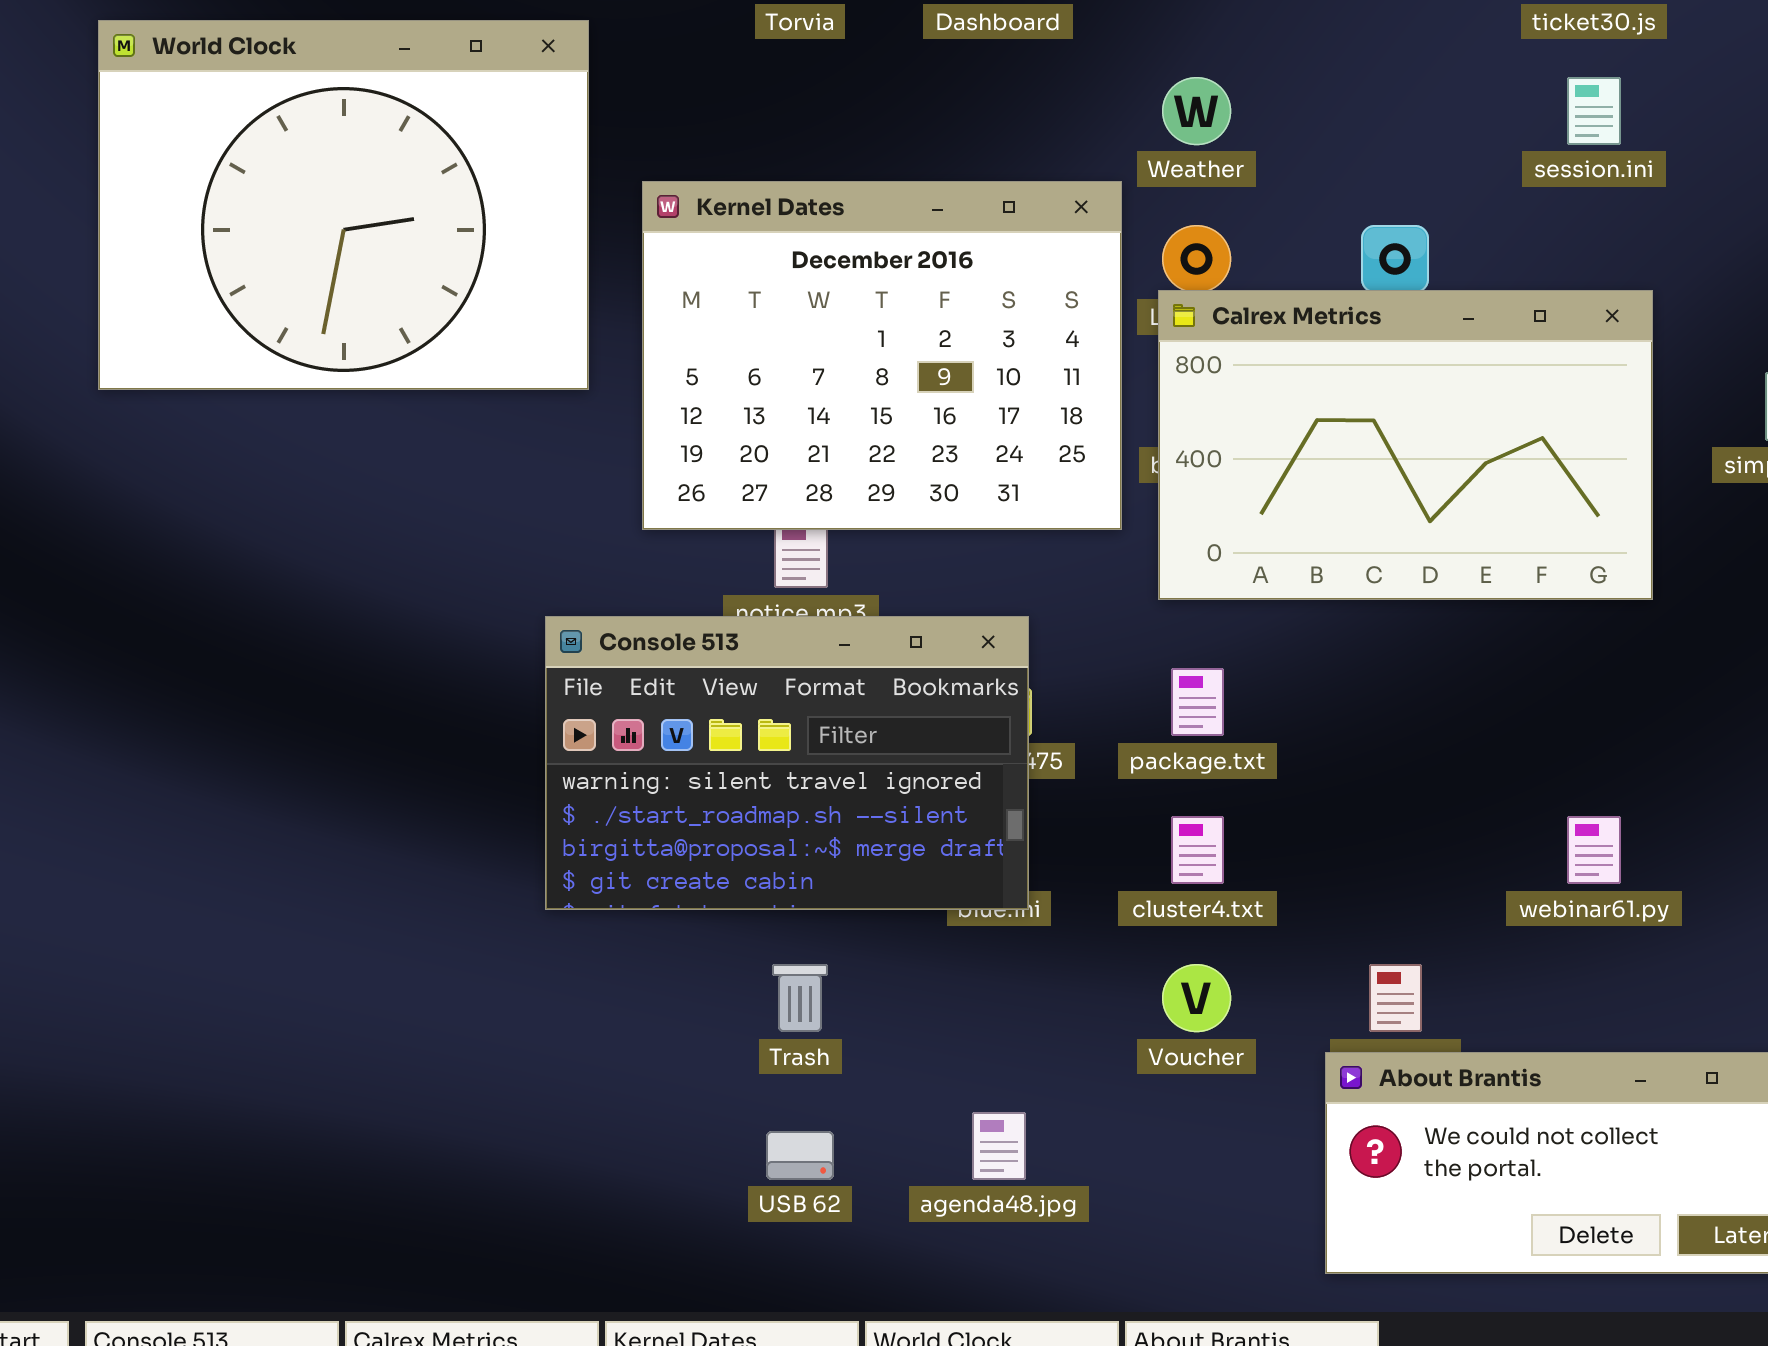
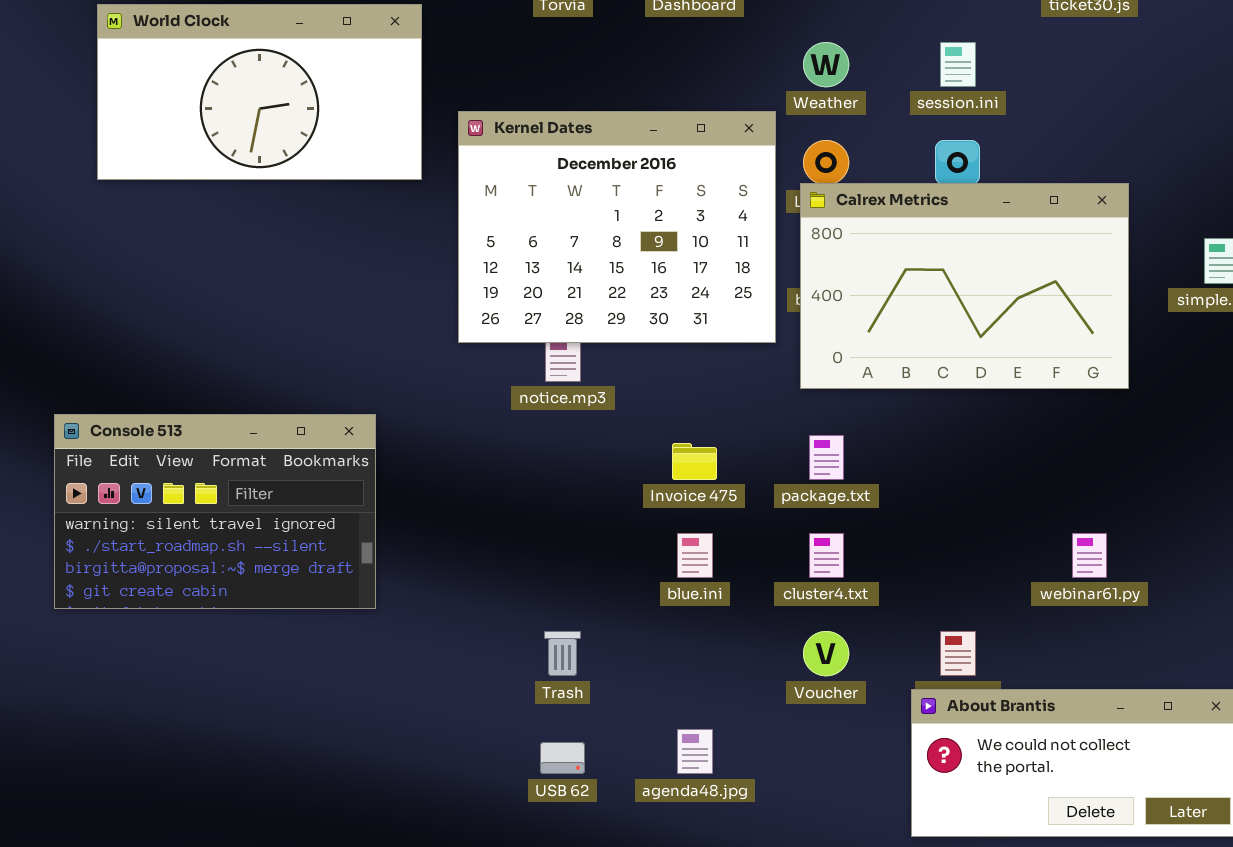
World Clock: [98,20,589,390] -> [97,4,422,180], resized
session.ini: [1567,77,1621,145] -> [940,42,976,87], moved
Console 513: [545,616,1029,910] -> [54,414,376,609], moved

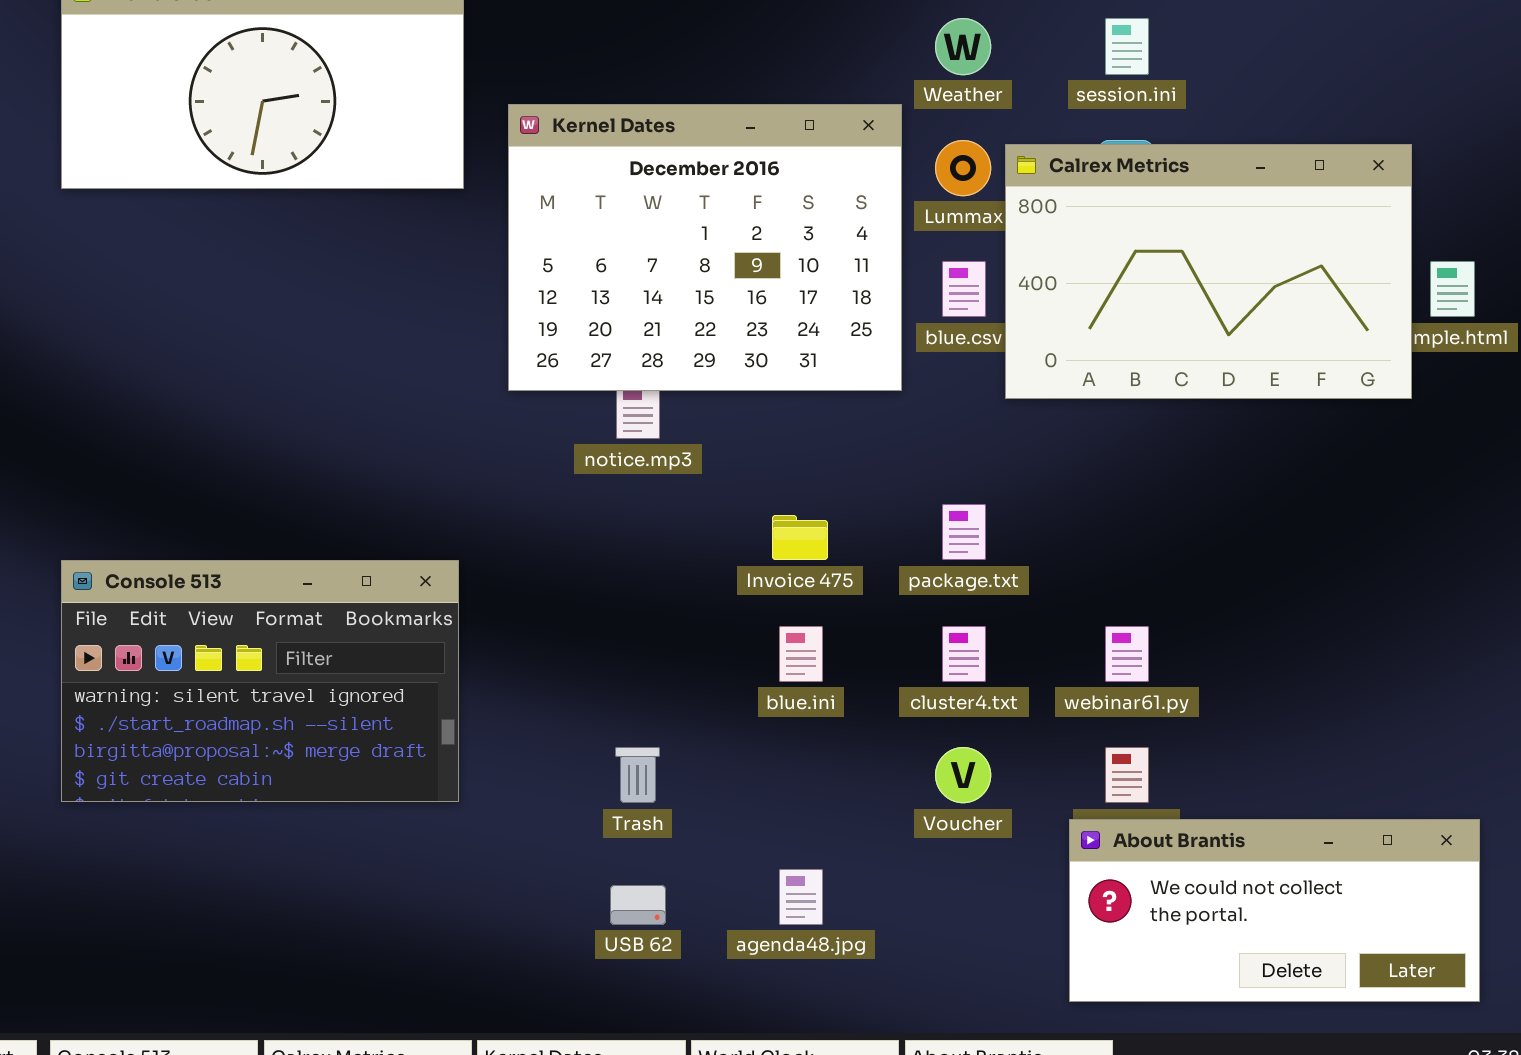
Calrex Metrics: [800,183,1129,389] -> [1005,144,1412,399], moved
Console 513: [54,414,376,609] -> [61,560,459,802], moved
webinar61.py: [1072,533,1107,578] -> [1105,626,1149,682], moved

